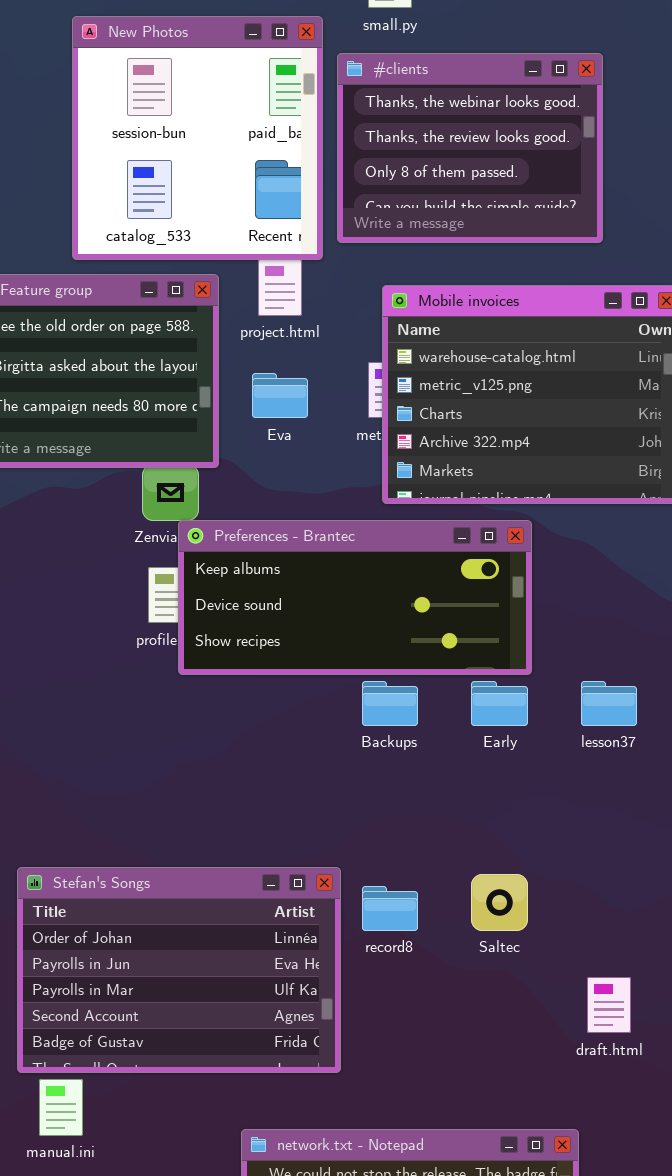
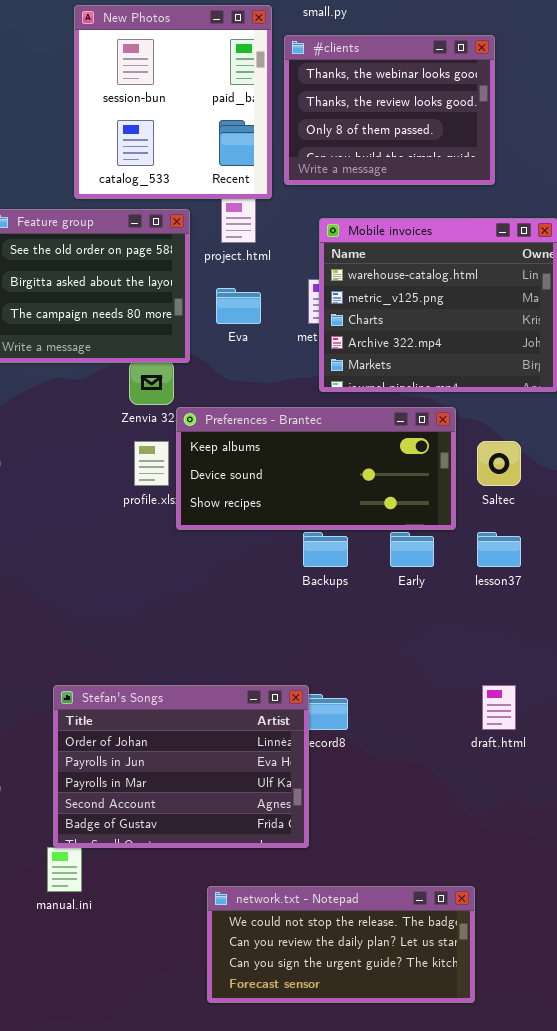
Preferences - Brantec: [178,520,532,675] -> [176,407,456,530], moved
Stefan's Songs: [17,867,341,1073] -> [53,685,309,848], moved
Saltec: [471,874,528,931] -> [477,441,521,486], moved
draft.html: [587,977,631,1033] -> [482,685,516,730], moved

